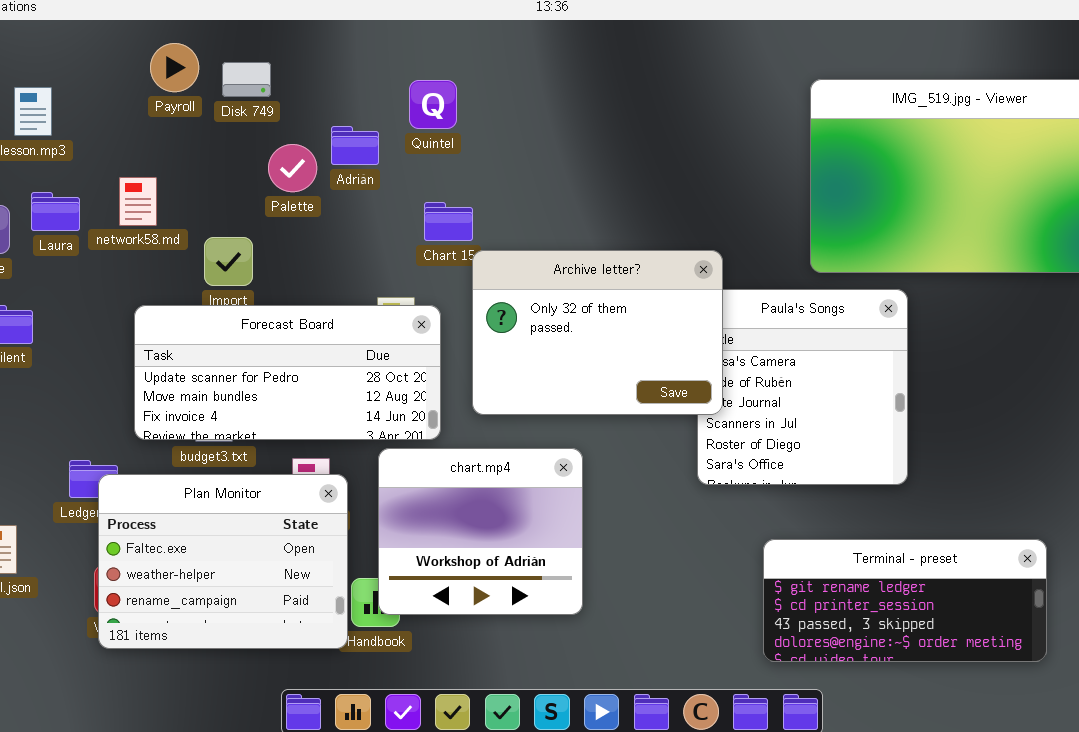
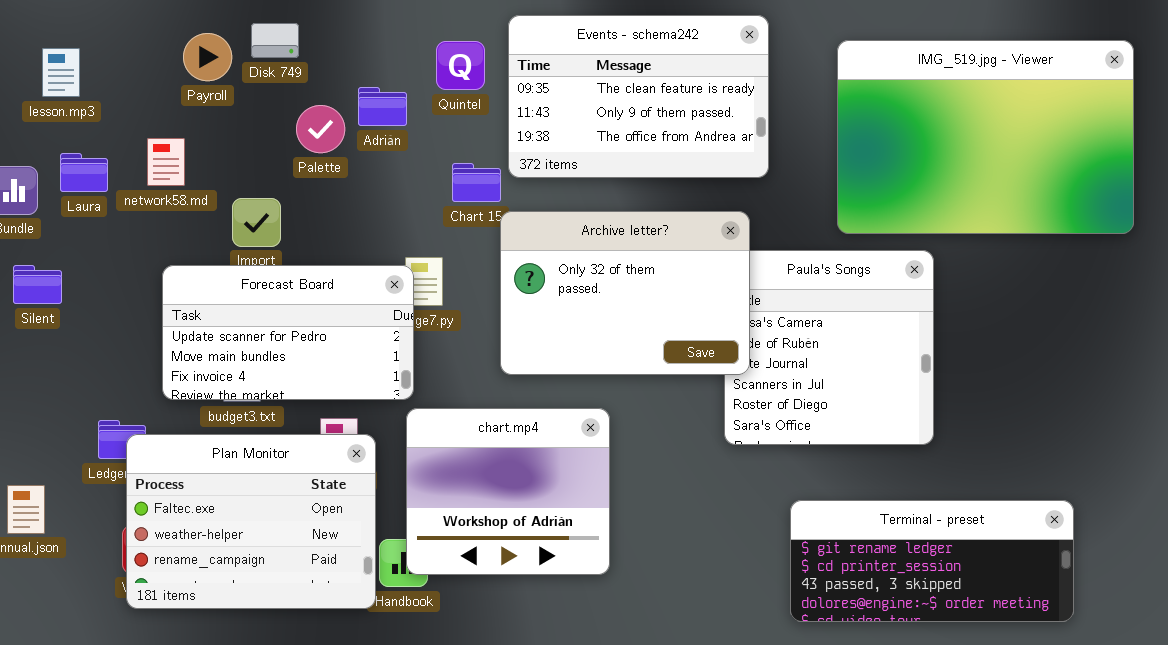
Payroll: [150,43,199,92] -> [183,33,232,81], moved
Events - schema242: none -> [508,15,769,178], opened
Forecast Board: [134,305,441,440] -> [162,265,414,400], resized

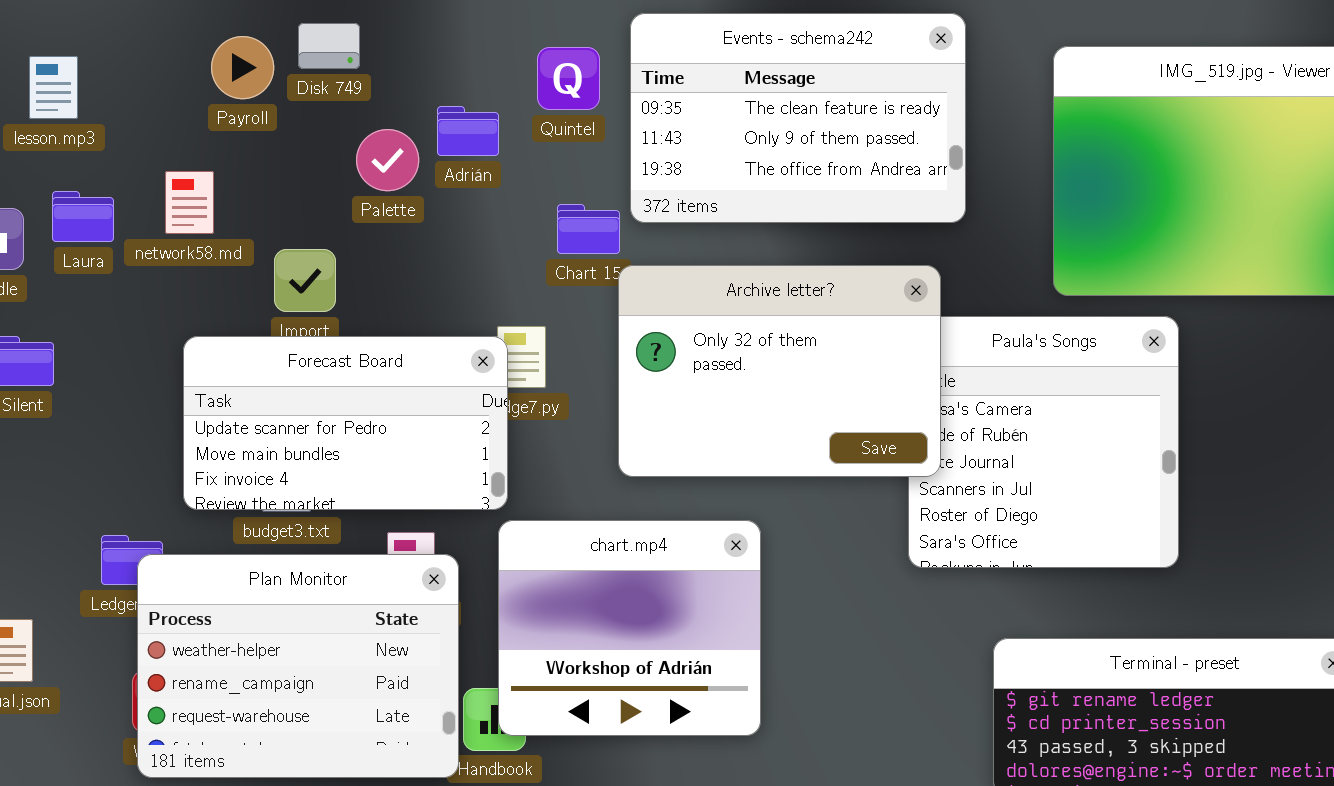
Plan Monitor: [126,434,376,609] -> [137,554,459,778], scrolled down 1 row

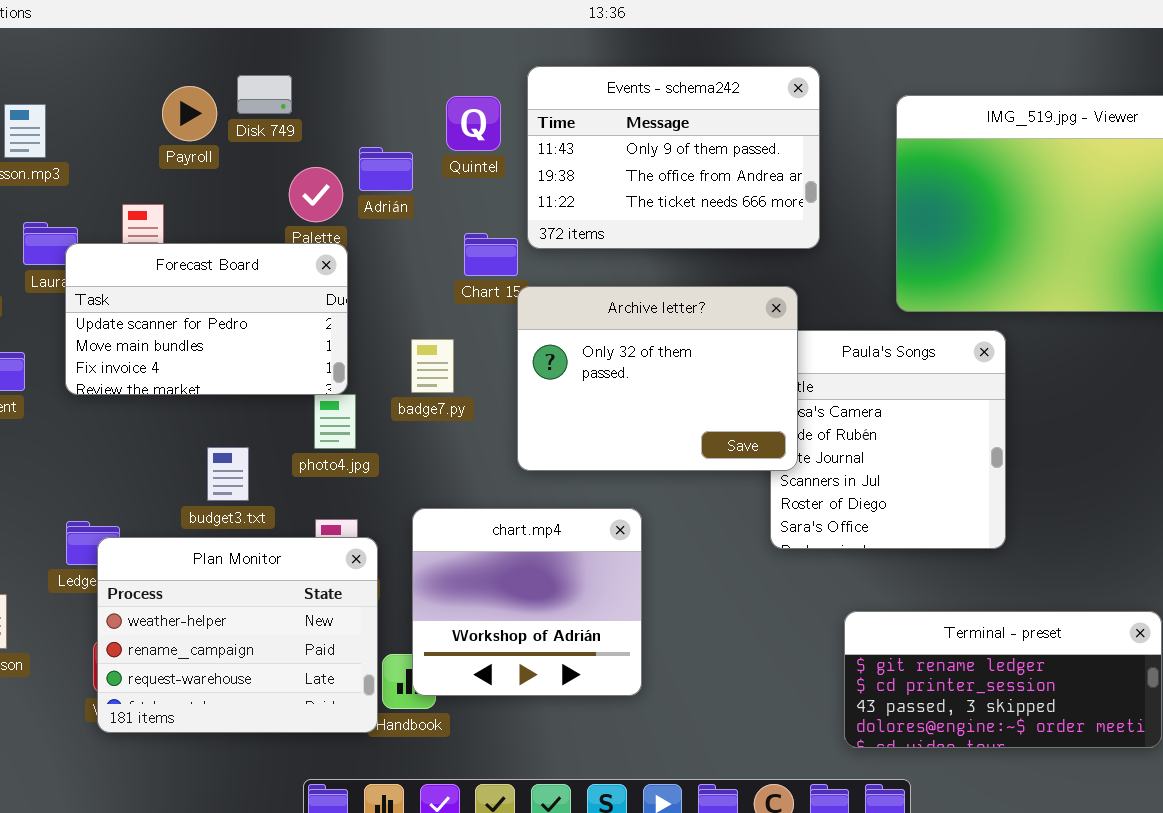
Events - schema242: [630,13,966,223] -> [527,66,820,249], scrolled down 1 row
Forecast Board: [183,336,508,510] -> [65,243,348,395], moved

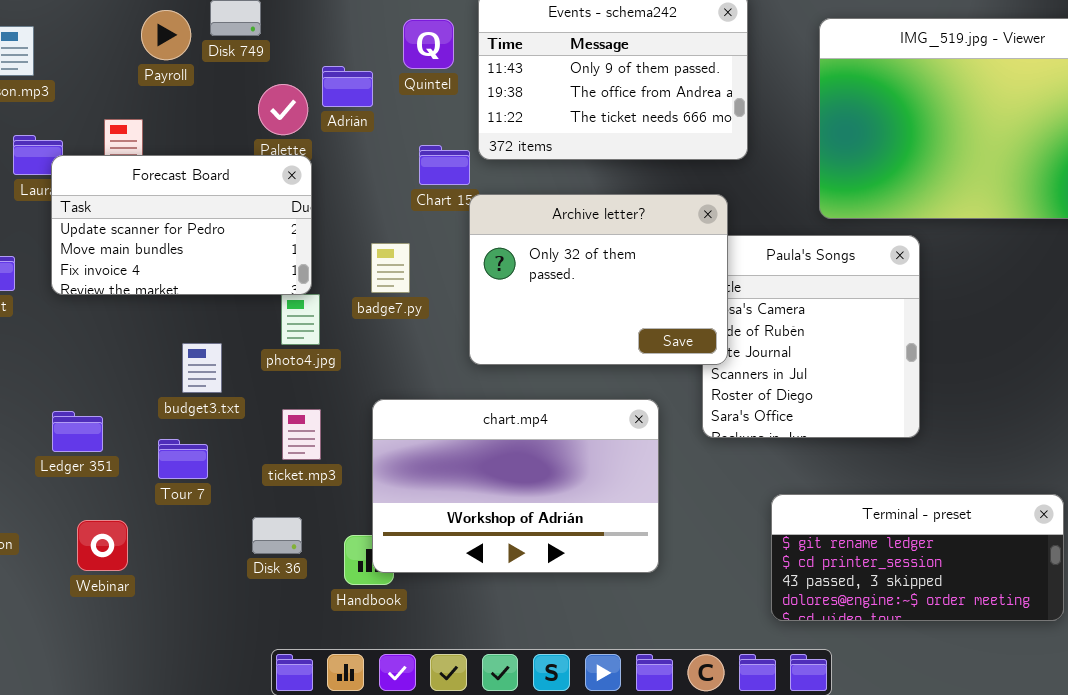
chart.mp4: [412,508,642,696] -> [372,399,659,573], resized
Plan Monitor: [97,537,378,733] -> none, closed

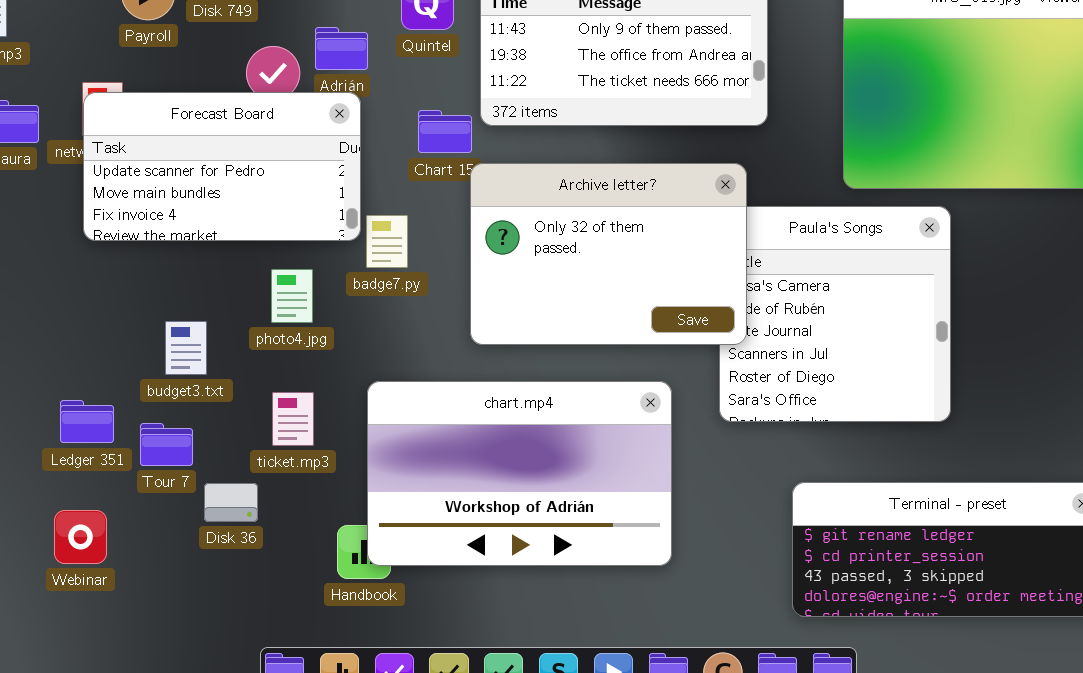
Forecast Board: [51,155,312,295] -> [83,92,361,241], moved
Ledger 351: [52,411,103,452] -> [60,400,114,443], moved
Disk 36: [252,517,302,554] -> [204,483,258,522], moved

